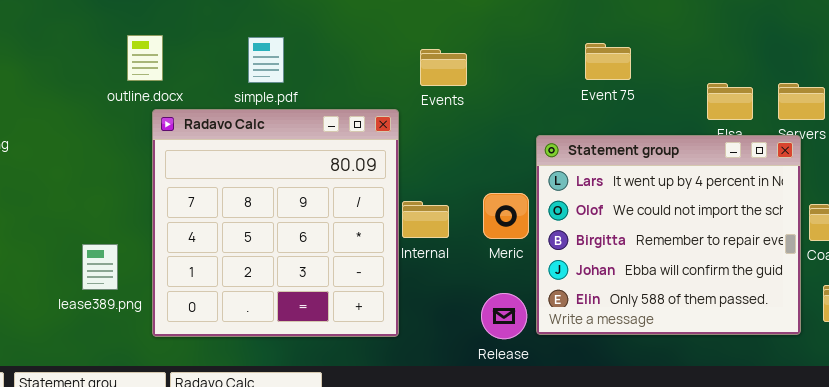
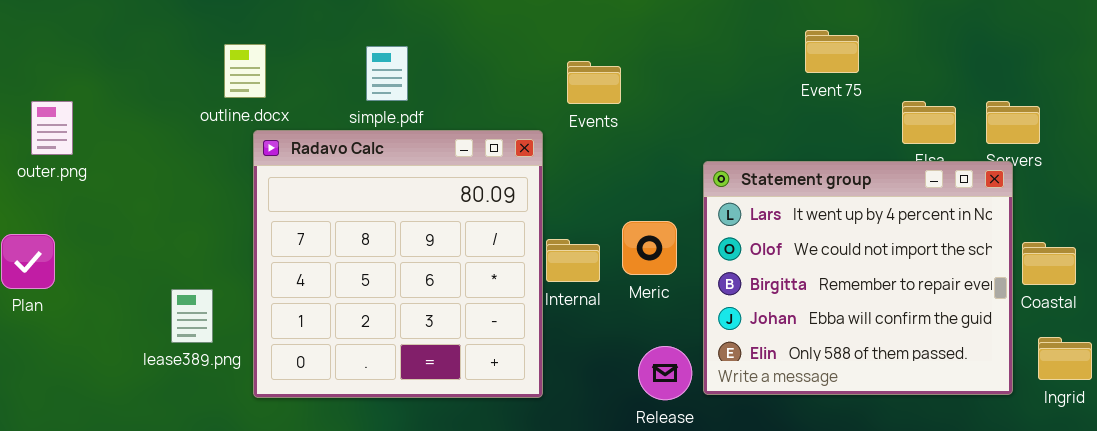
Event 75: [585,43,631,80] -> [805,30,859,73], moved
Meric: [483,193,529,239] -> [622,221,677,275], moved

